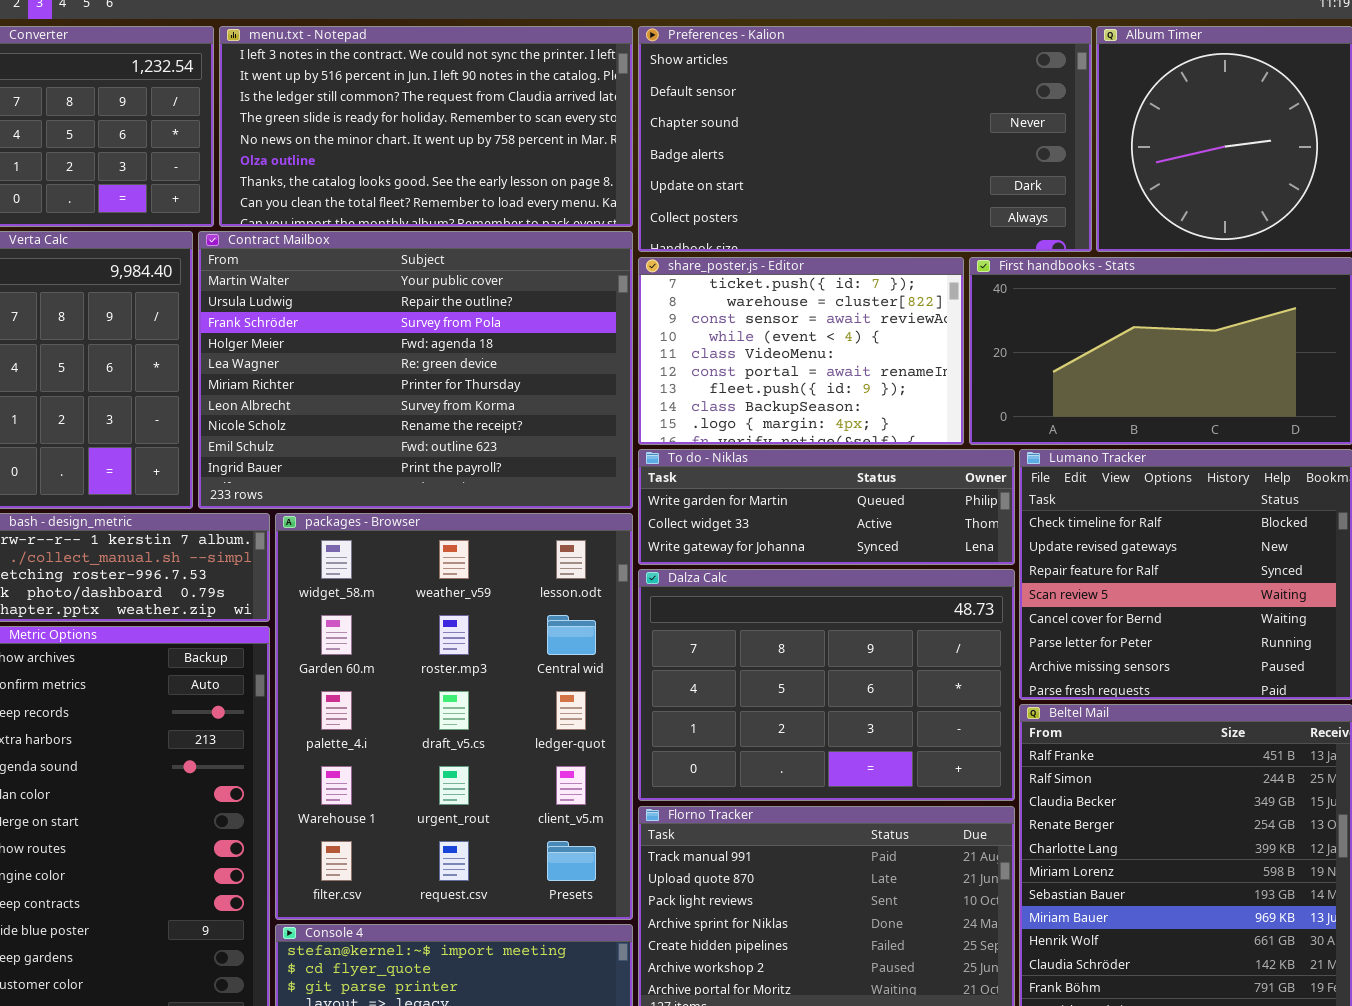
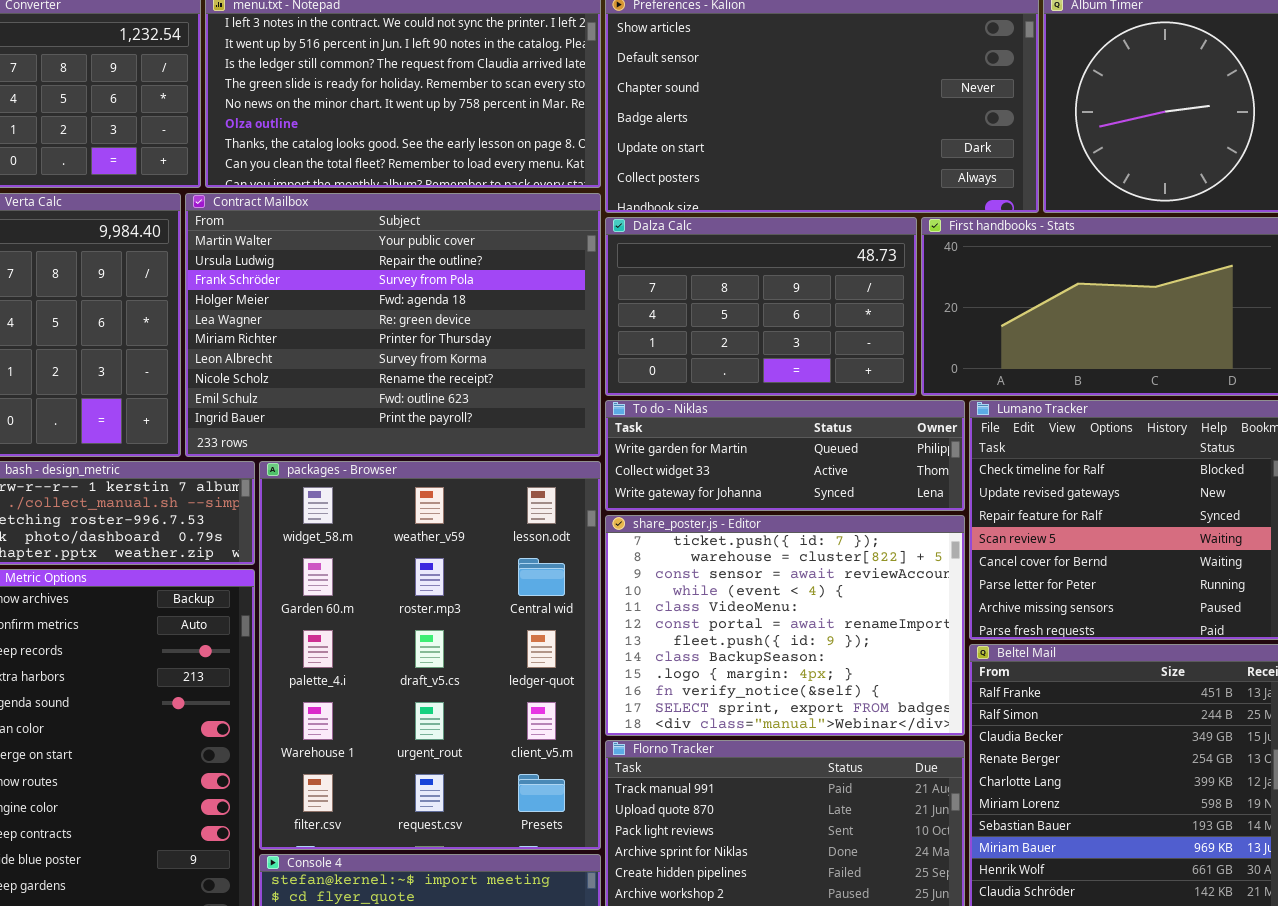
share_poster.js - Editor: [638,257,964,445] -> [605,515,965,736], moved, resized
Dalza Calc: [638,569,1015,801] -> [605,217,917,396], moved, resized

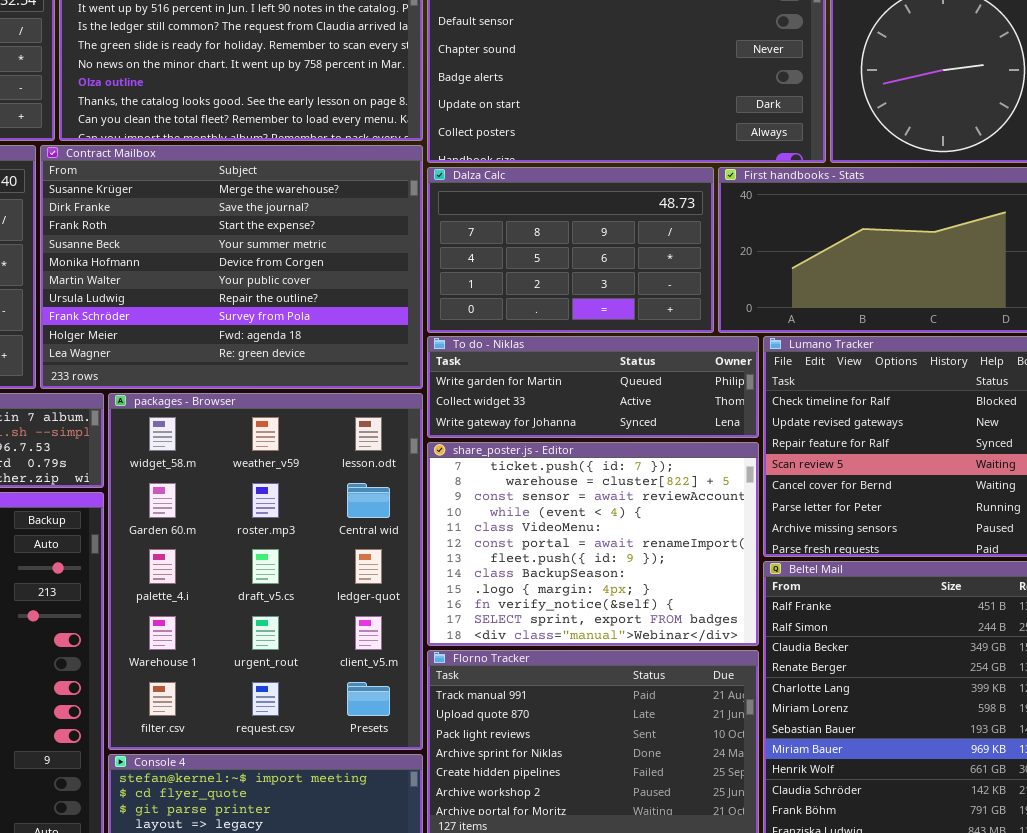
Contract Mailbox: [185,193,601,457] -> [40,145,423,389], scrolled up 5 rows

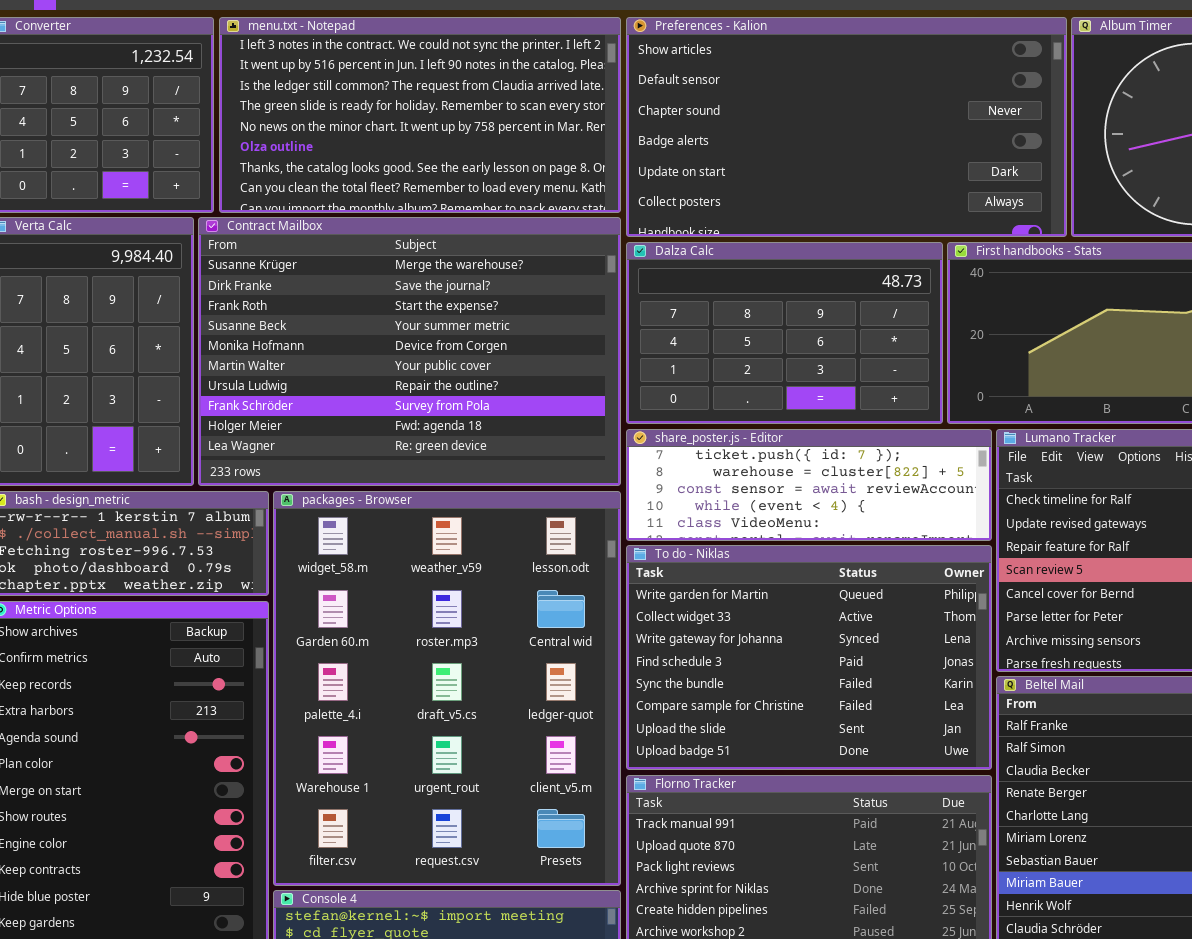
To do - Niklas: [427,336,759,438] -> [626,545,992,770], moved, resized
share_poster.js - Editor: [427,442,759,646] -> [626,429,992,541], moved, resized

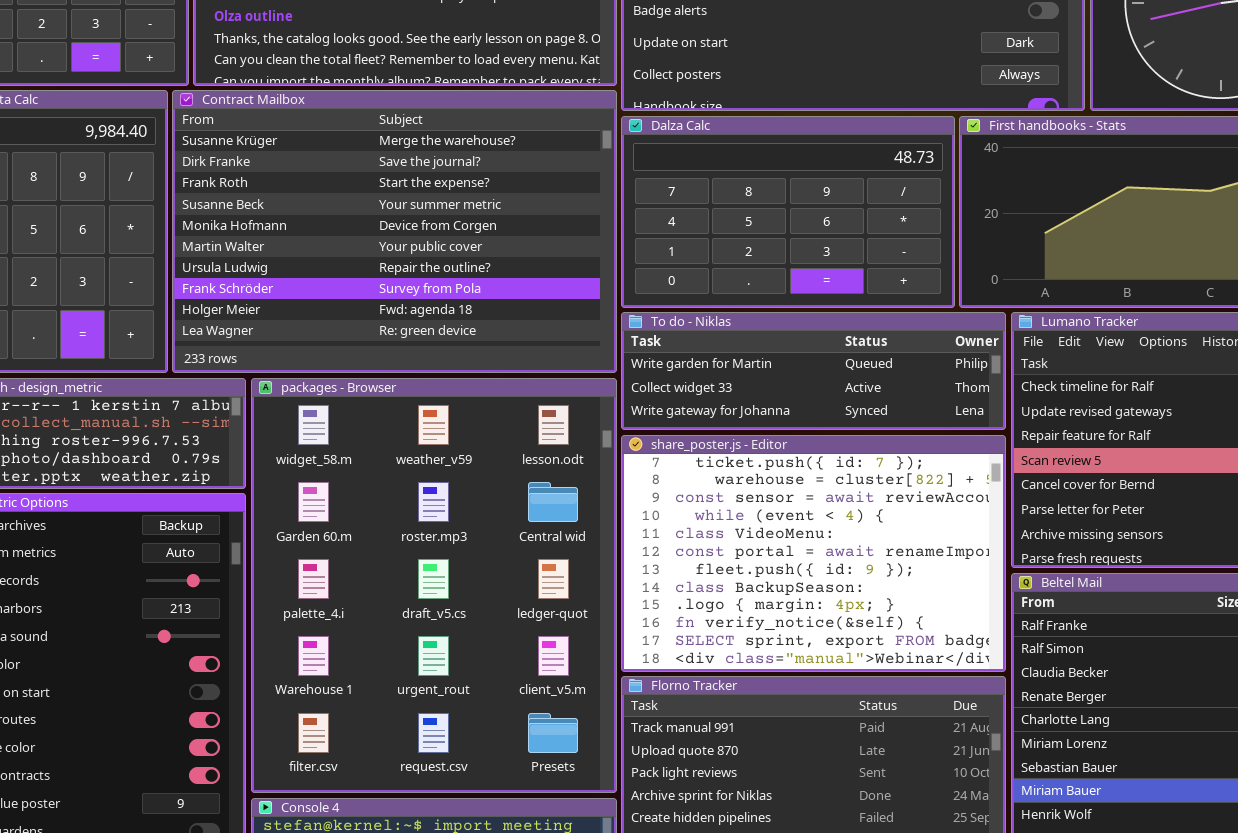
share_poster.js - Editor: [626,429,992,541] -> [621,435,1006,672], moved, resized
To do - Niklas: [626,545,992,770] -> [621,312,1006,430], moved, resized

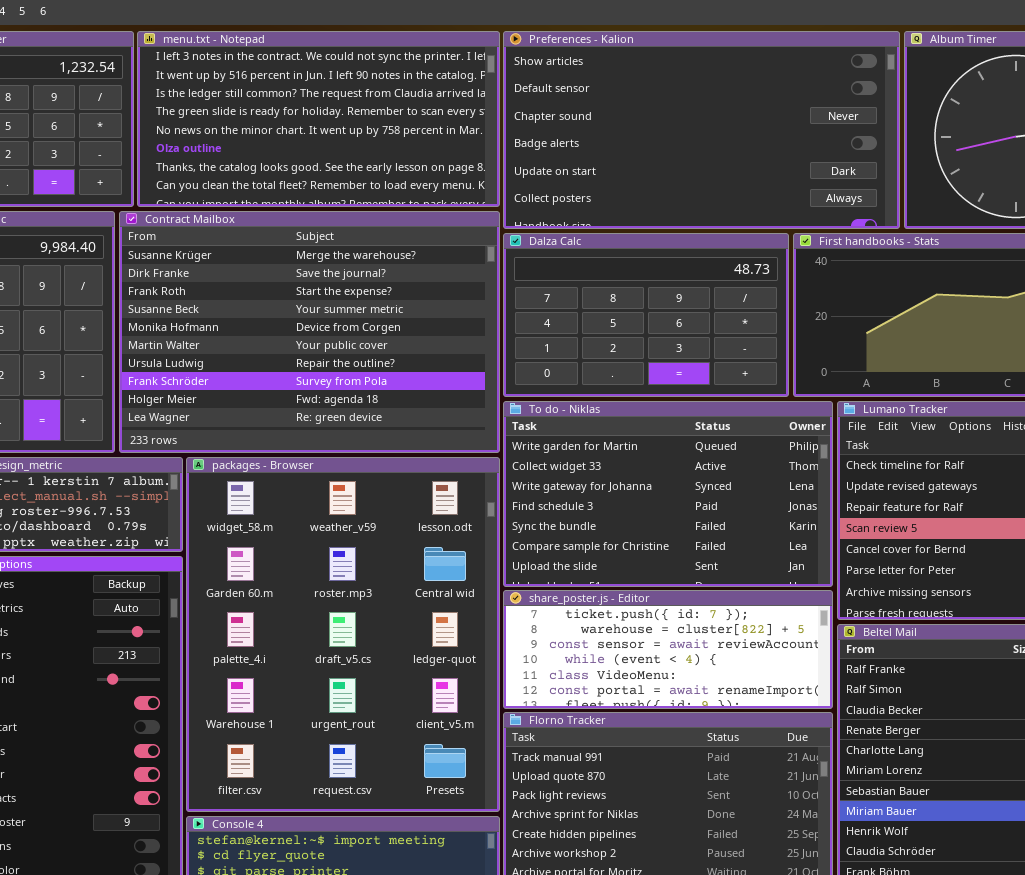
To do - Niklas: [621,312,1006,430] -> [503,401,833,587], resized
share_poster.js - Editor: [621,435,1006,672] -> [503,590,833,709], resized

